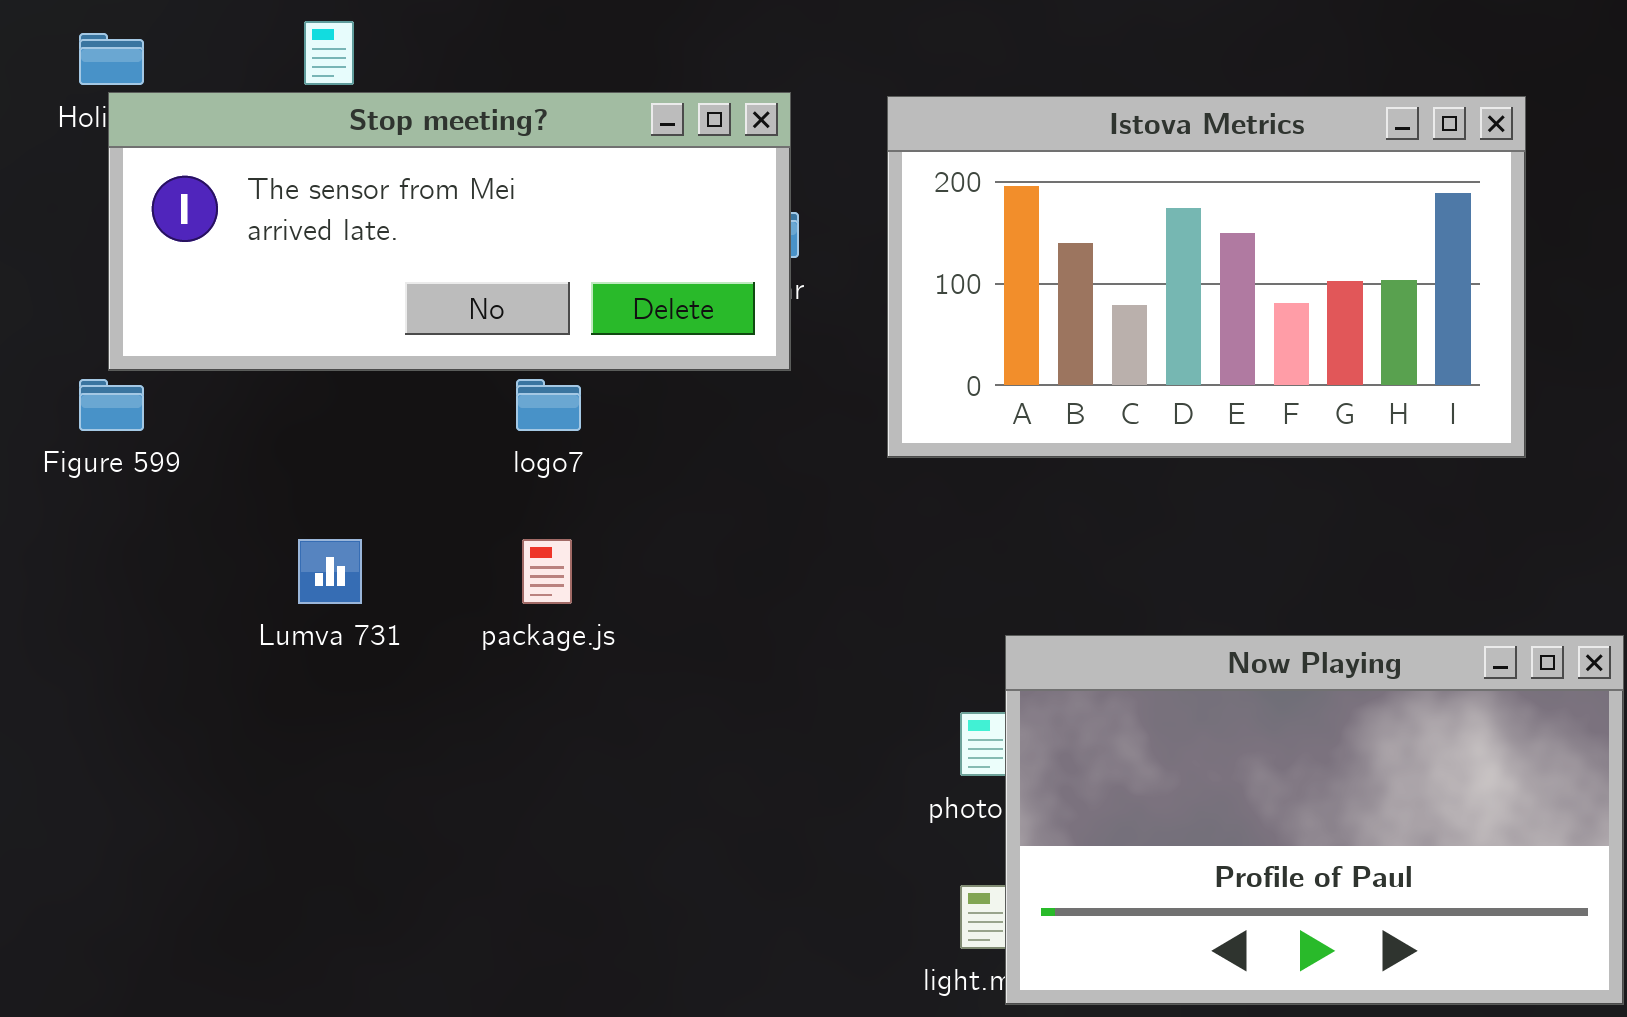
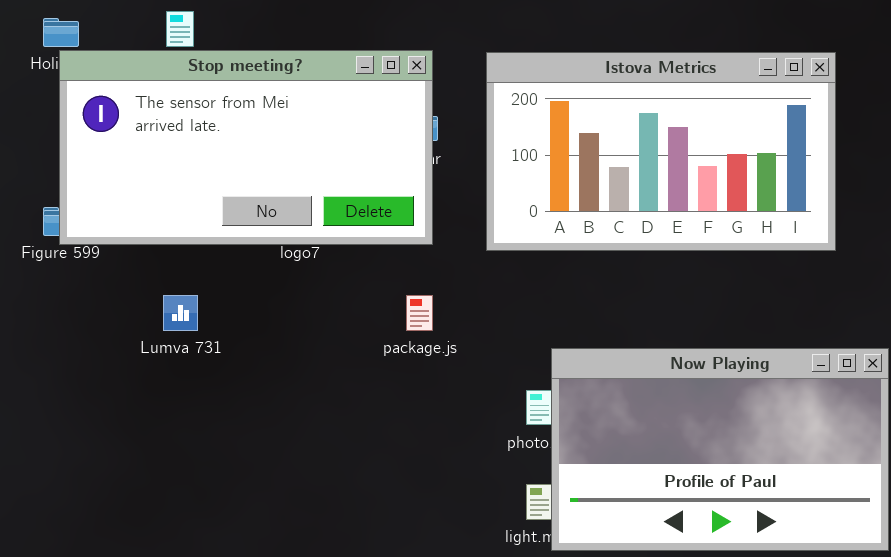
Stop meeting?: [108,92,791,371] -> [59,50,433,245], resized
package.js: [522,539,572,604] -> [406,295,433,331], moved

